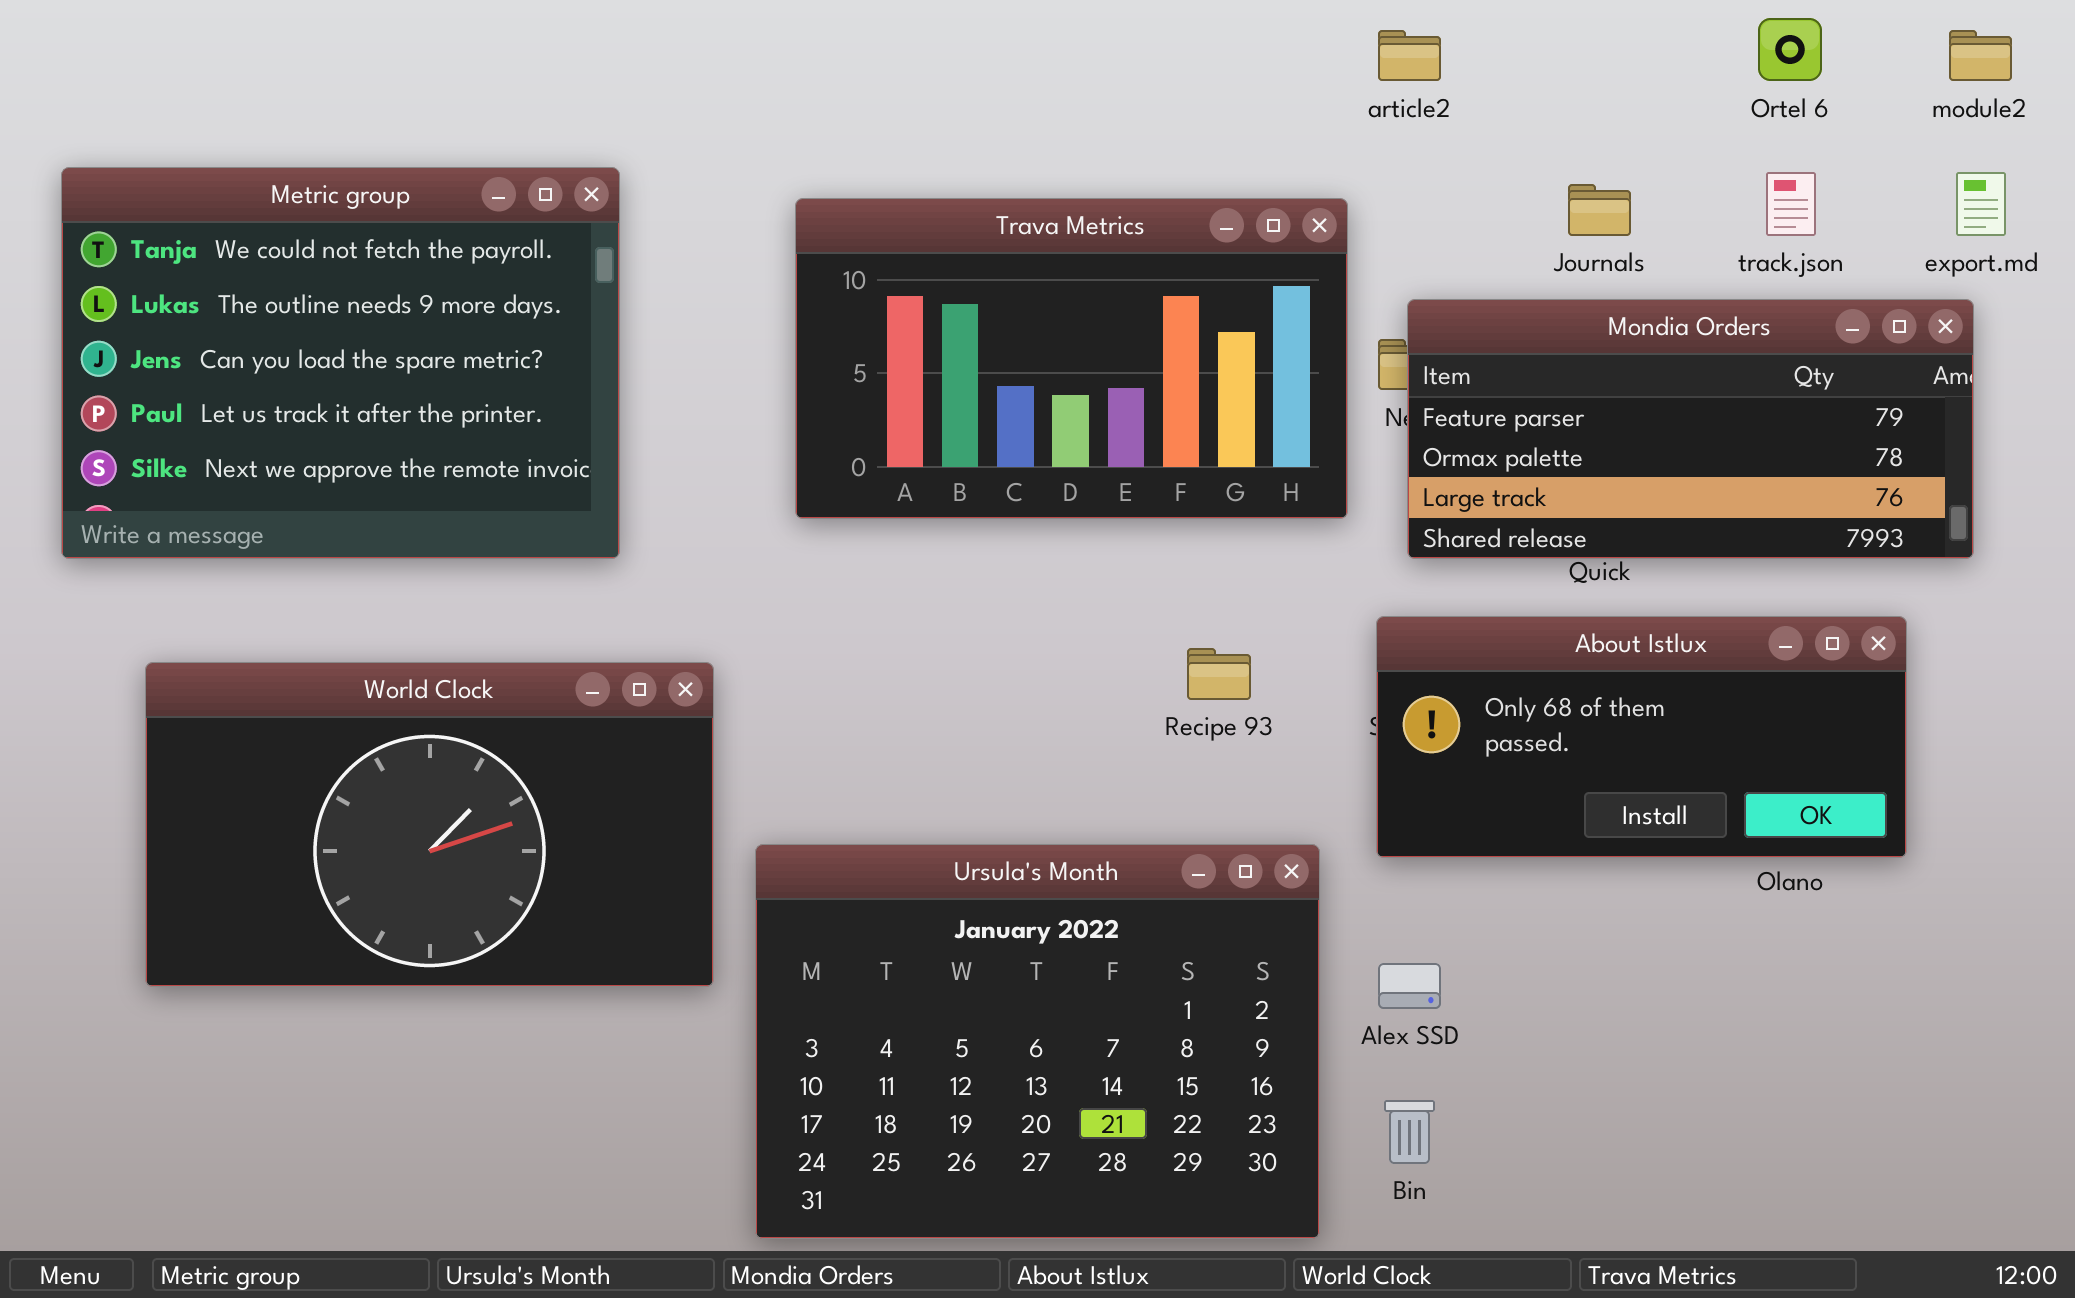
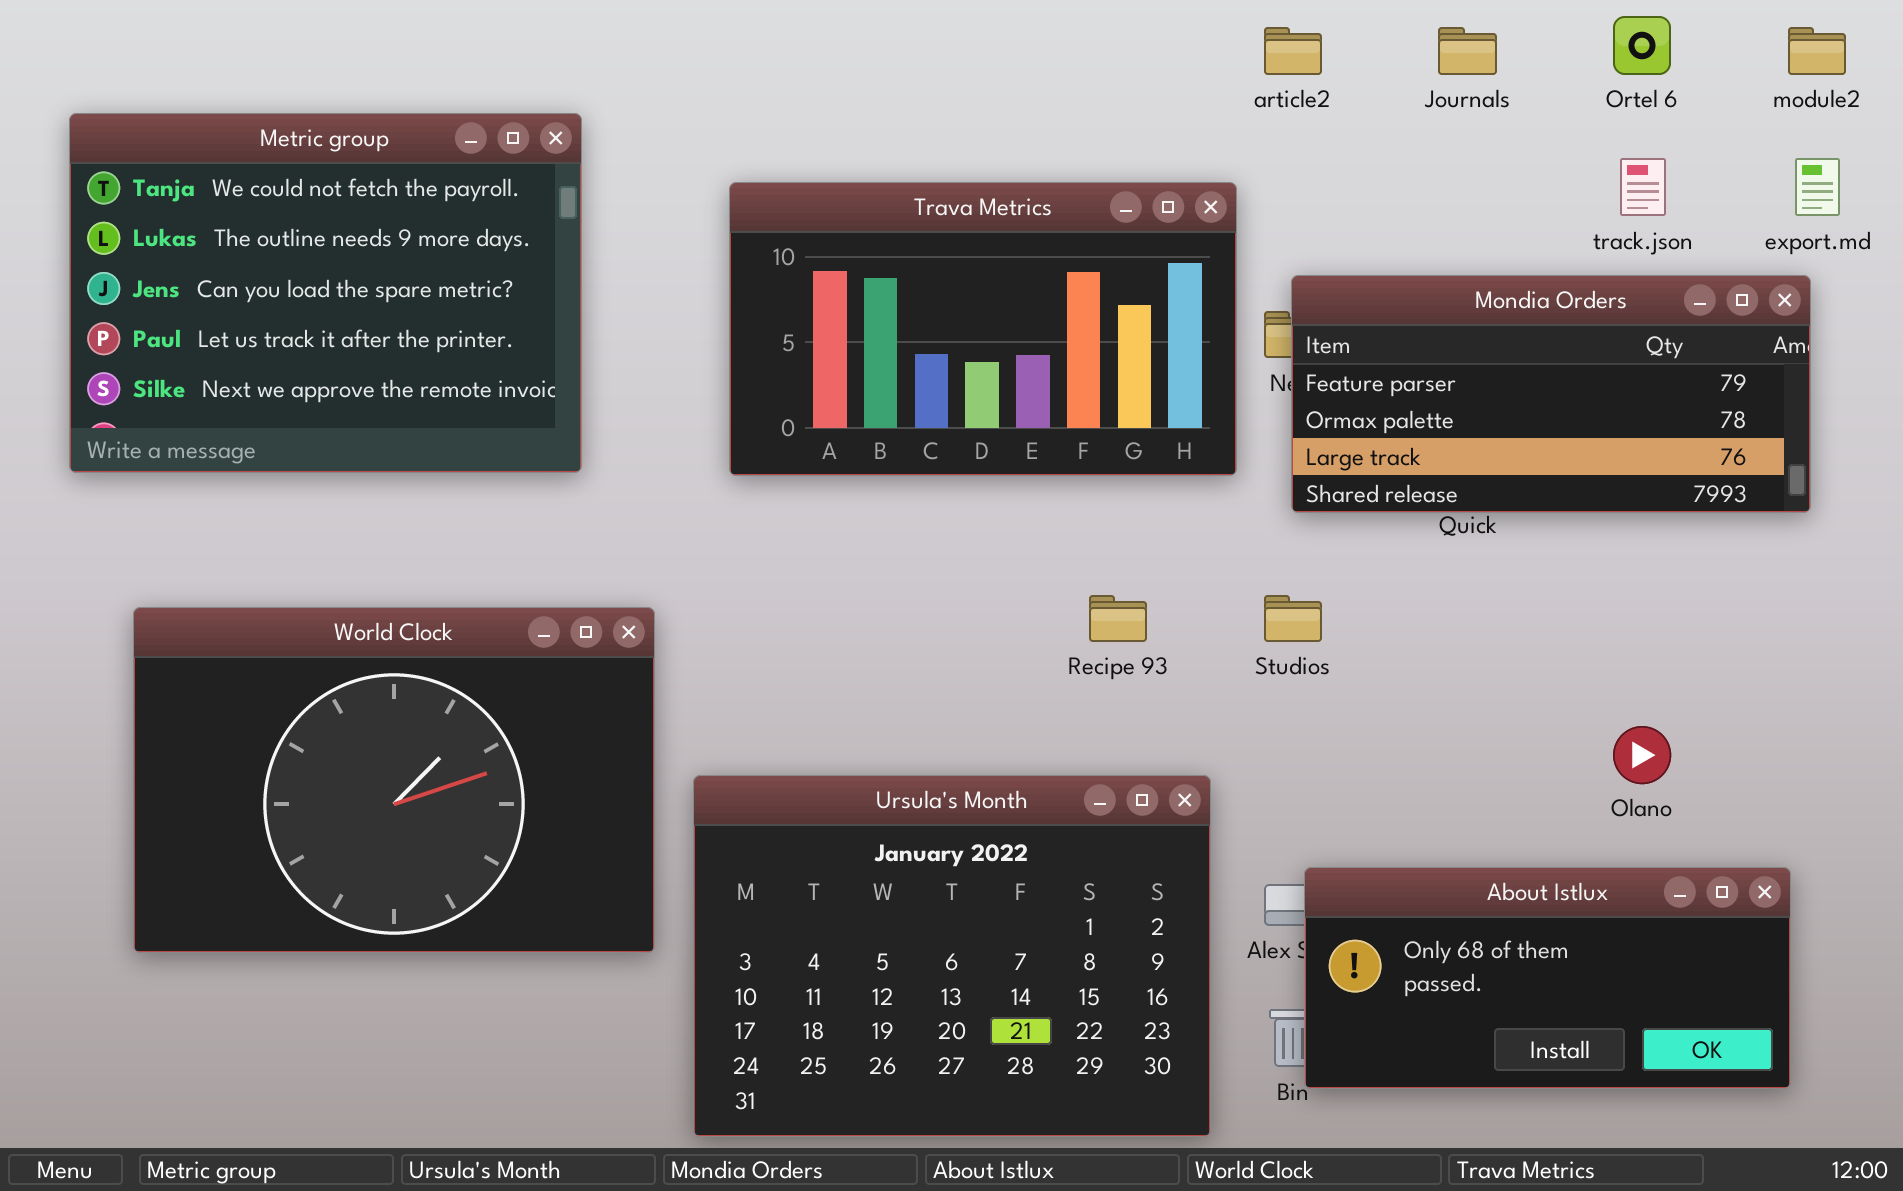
Metric group: [61,167,620,559] -> [69,113,582,473], moved
Journals: [1568,184,1631,236] -> [1438,27,1497,75], moved
About Istlux: [1376,616,1907,858] -> [1304,867,1791,1089], moved
World Clock: [145,662,714,987] -> [133,607,655,953], resized

